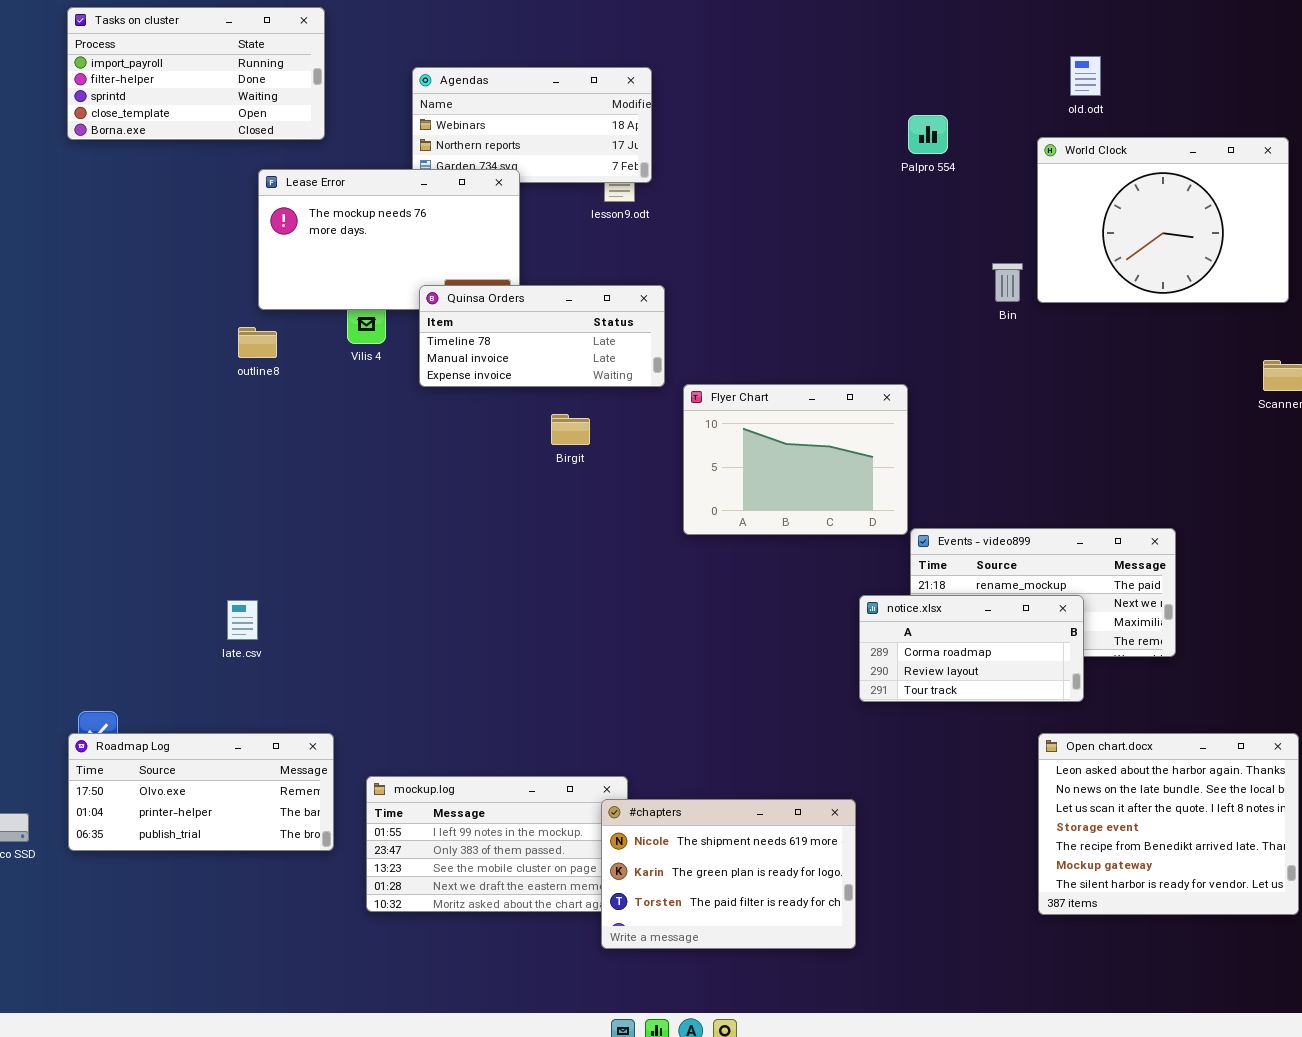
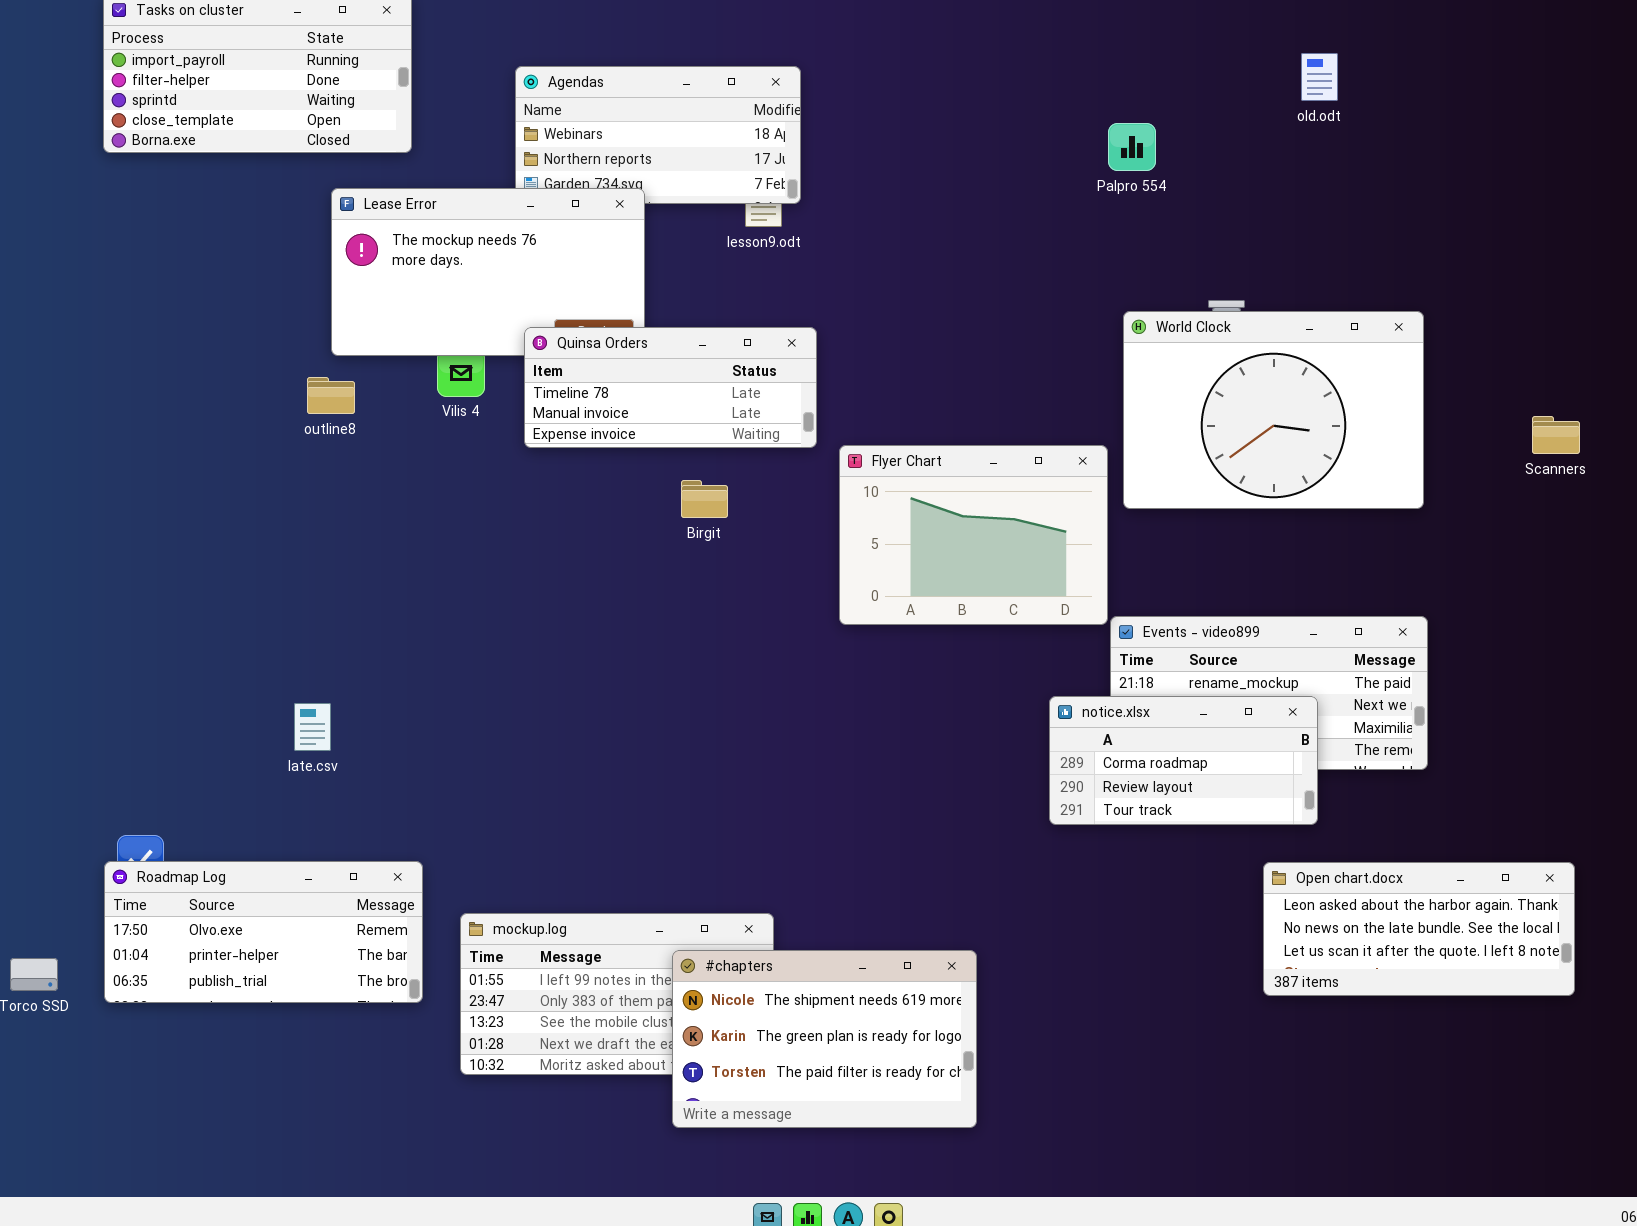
World Clock: [1037,137,1289,303] -> [1123,311,1424,509], moved
Open chart.docx: [1038,733,1299,915] -> [1263,862,1575,996], resized
#chapters: [601,799,856,949] -> [672,950,977,1128], moved

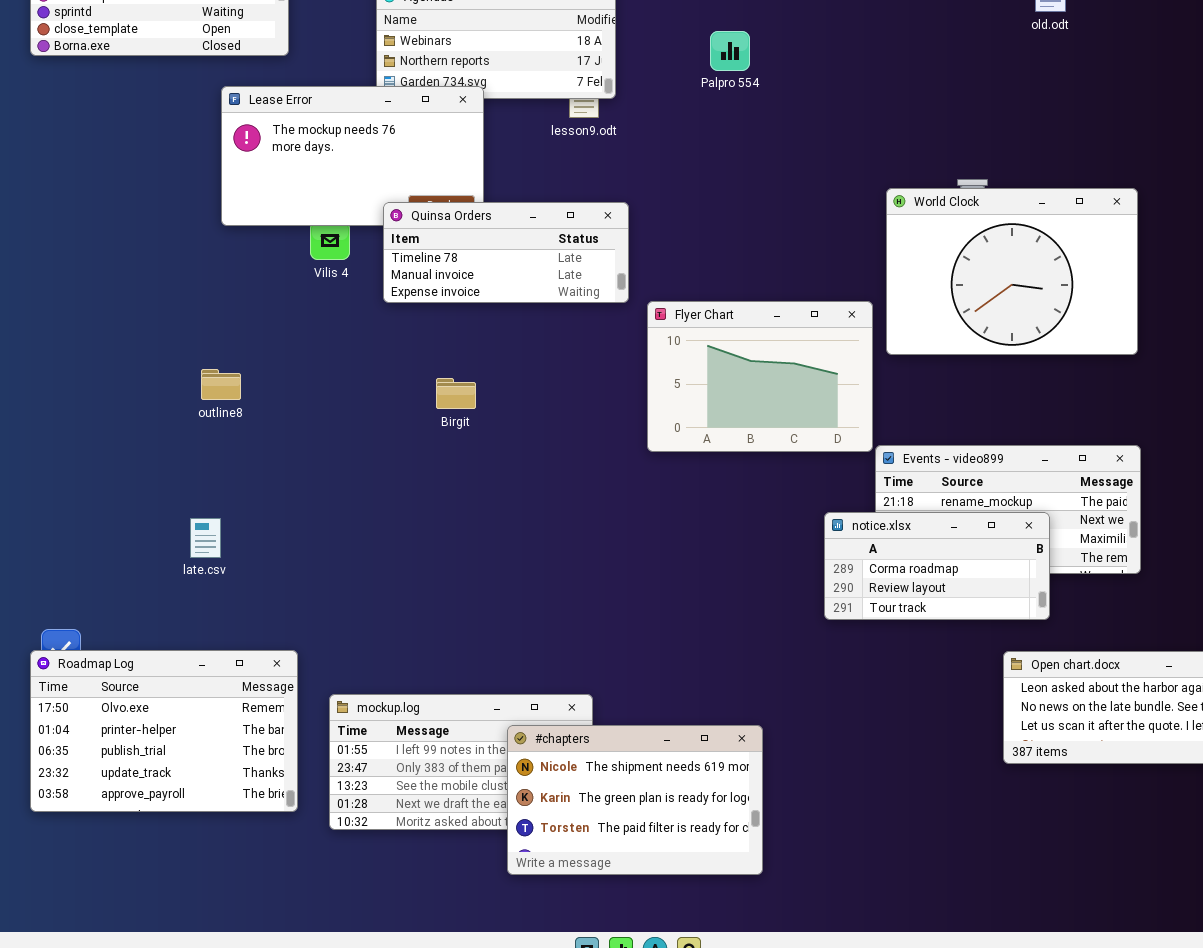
Palpro 554: [1108,123,1156,171] -> [710,31,750,71], moved
outline8: [307,377,355,414] -> [201,369,241,400], moved
Birgit: [681,480,728,518] -> [436,378,476,409], moved
Roadmap Log: [104,861,423,1003] -> [30,650,298,812], resized

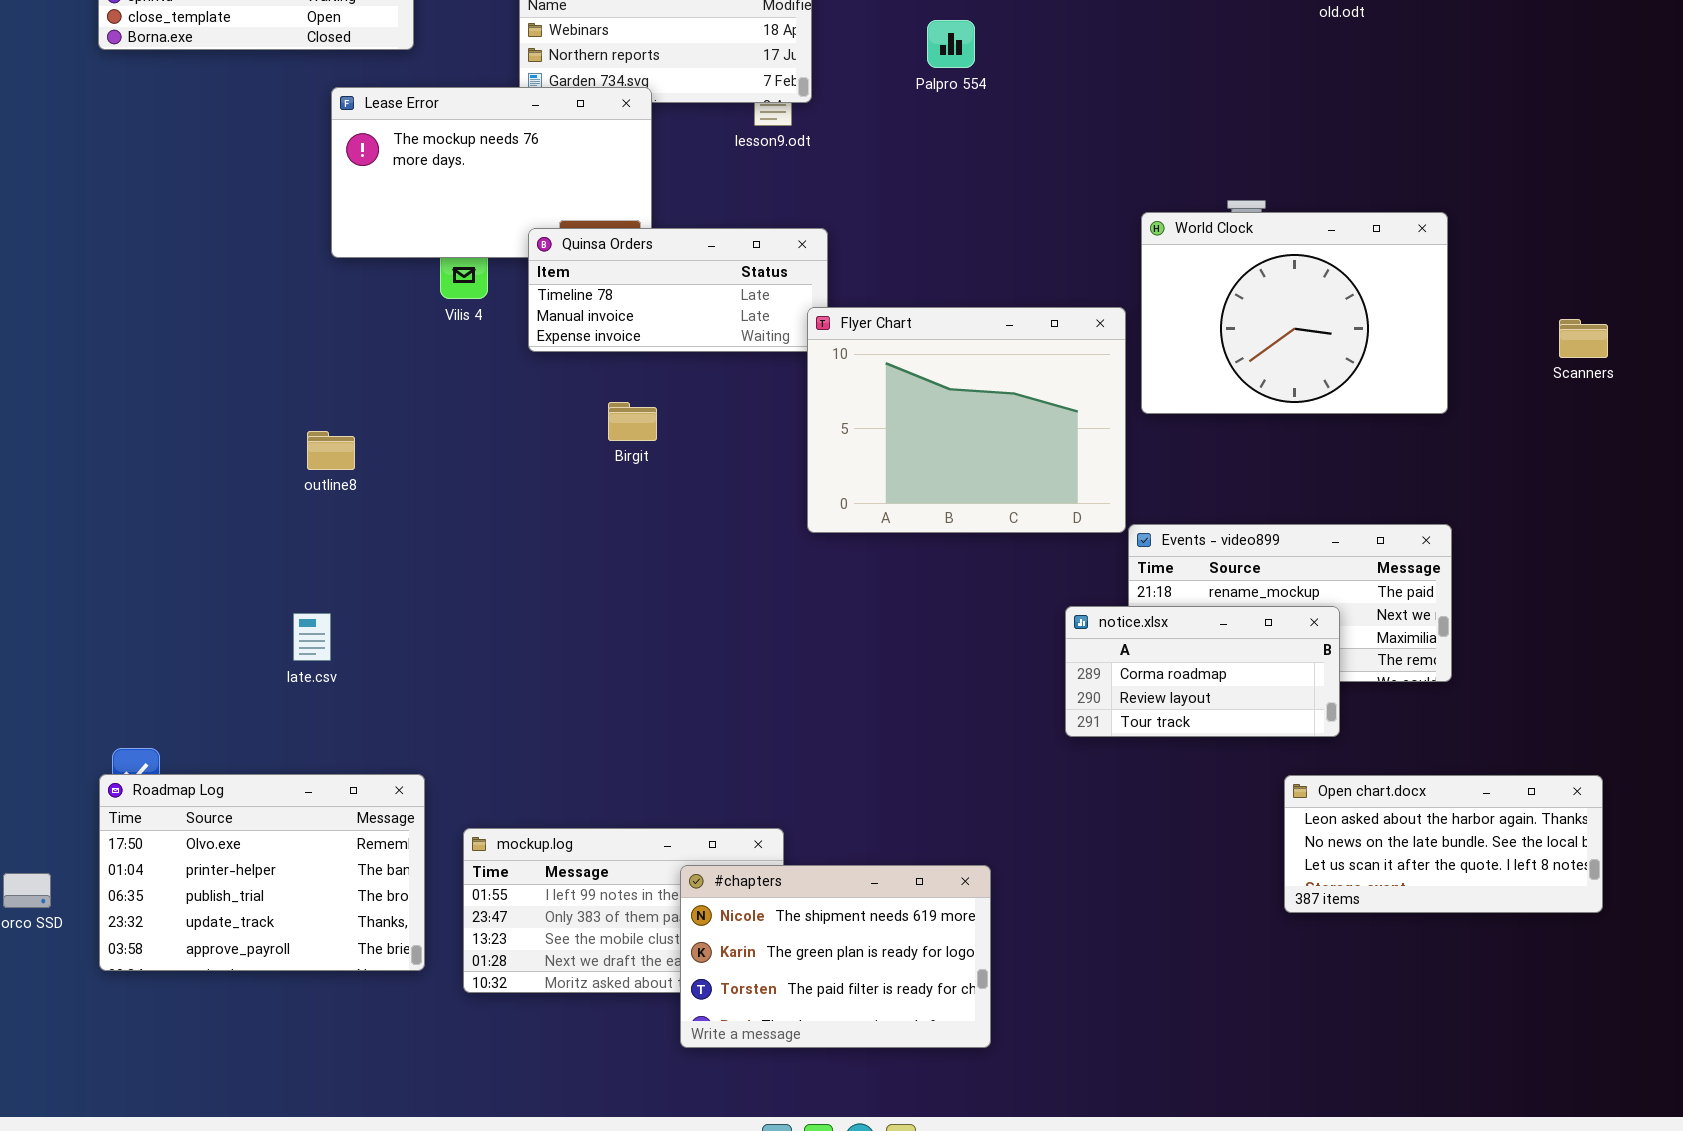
Flyer Chart: [647,301,873,452] -> [807,307,1126,533], resized
Birgit: [436,378,476,409] -> [608,402,657,441], moved

